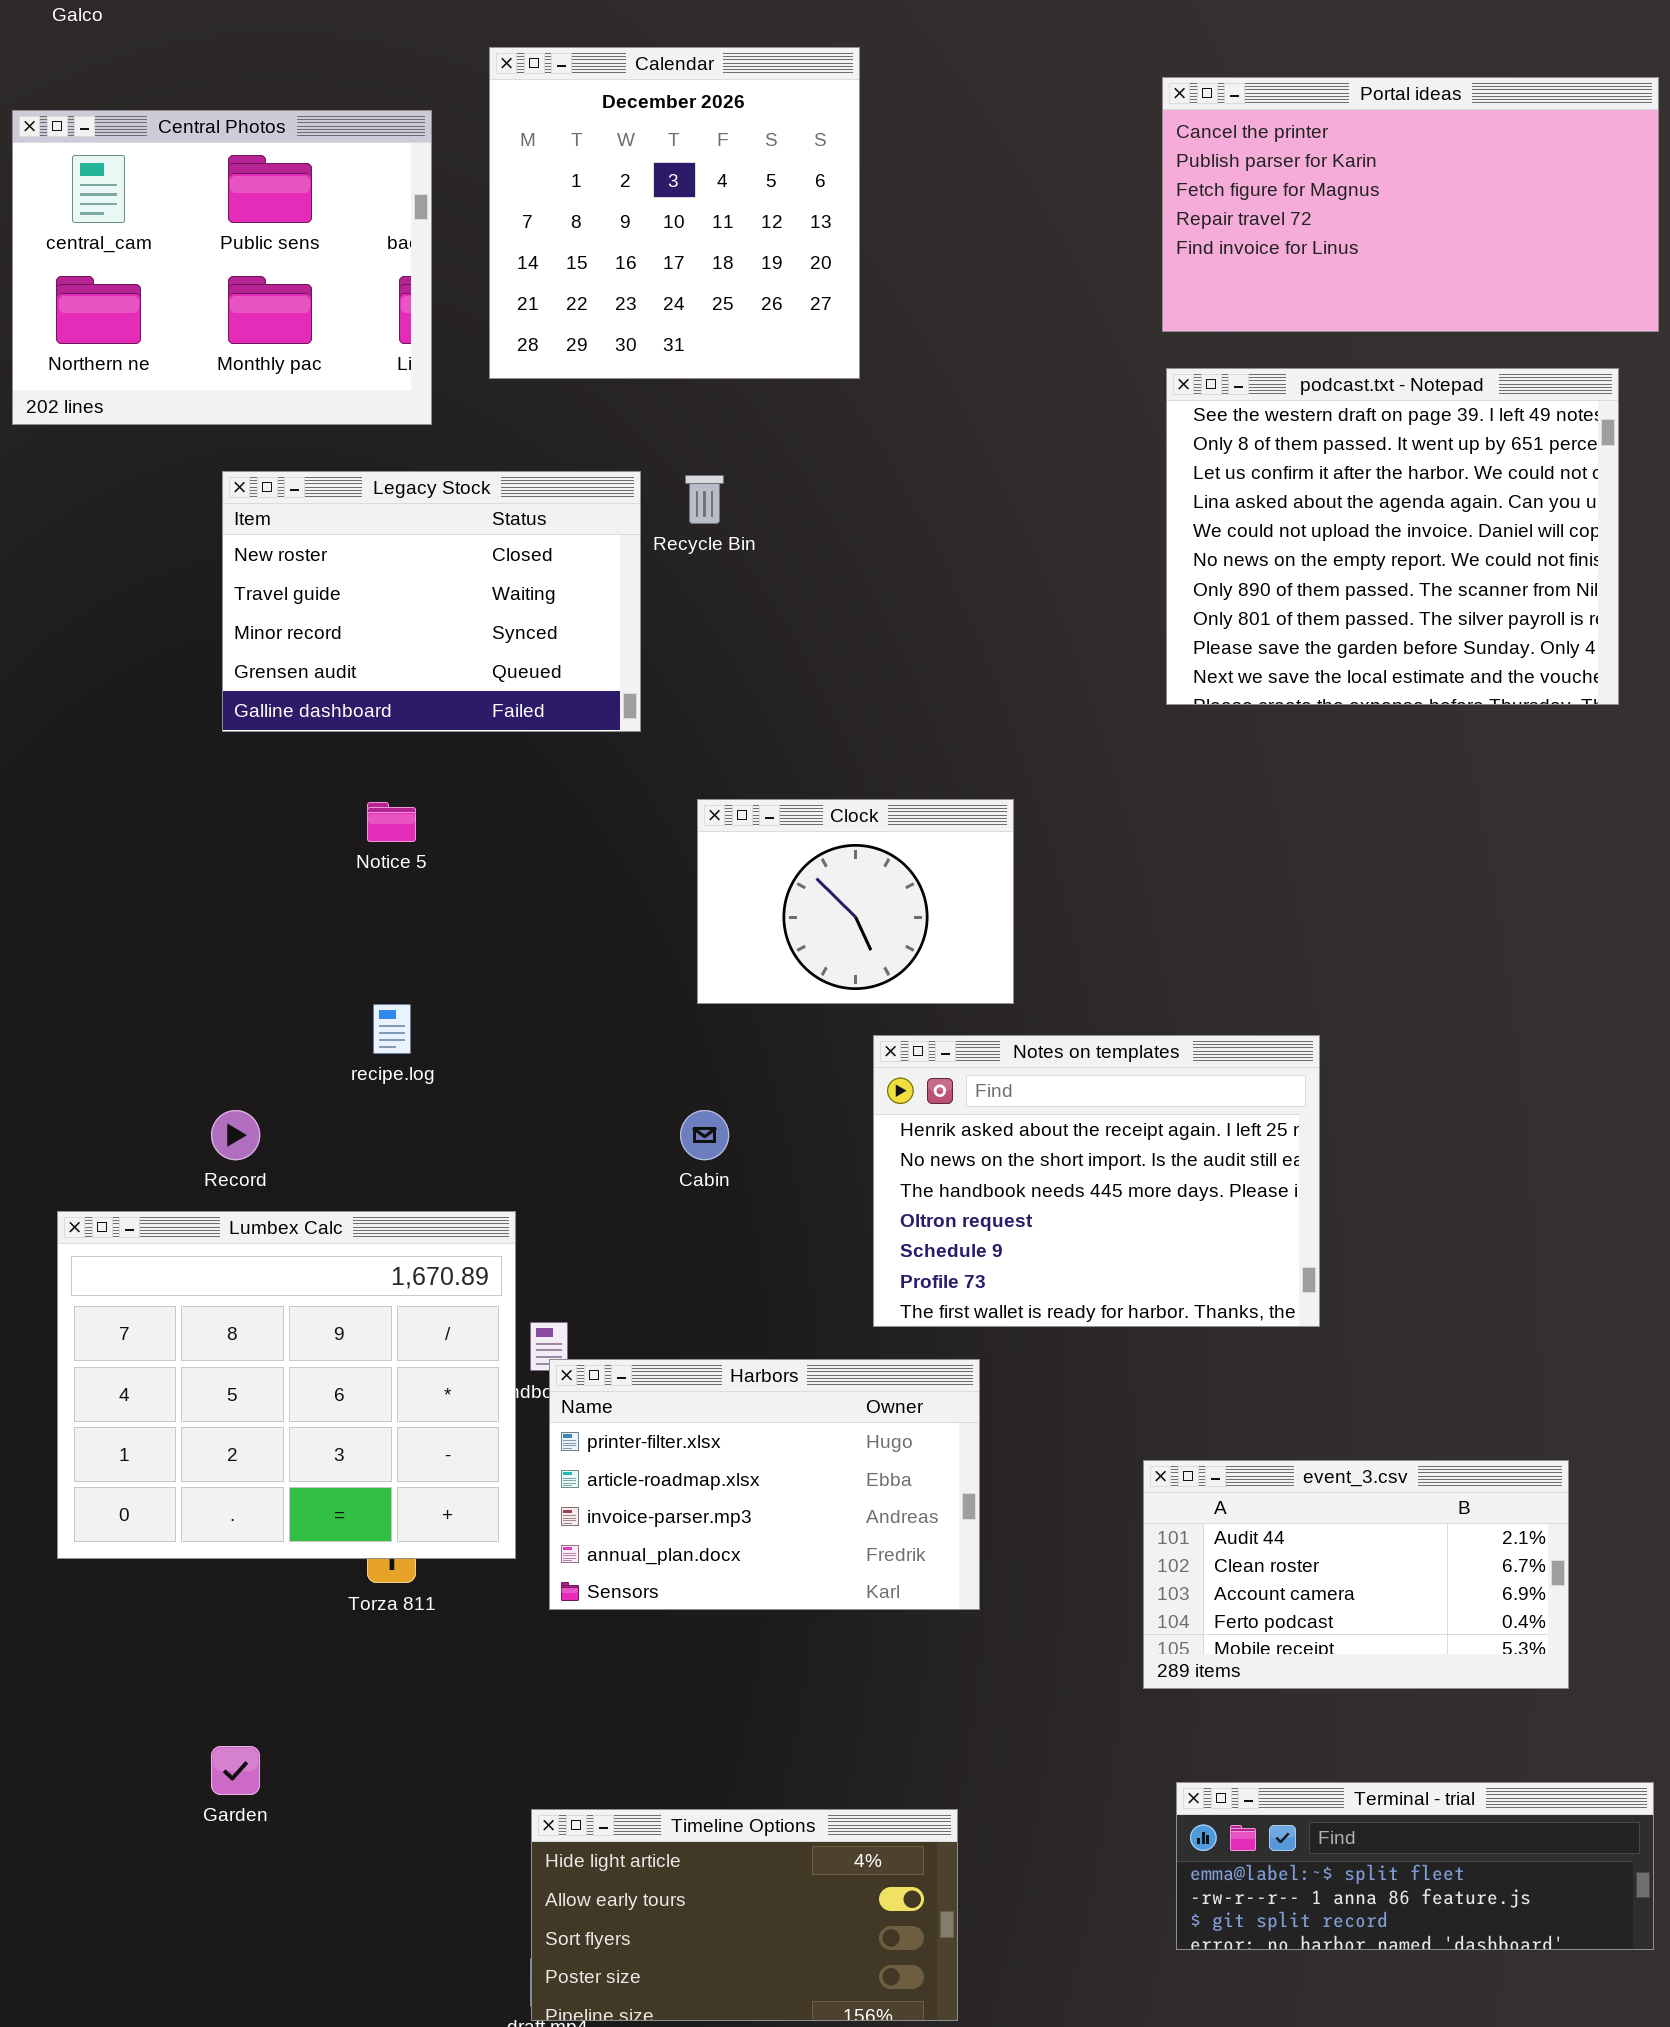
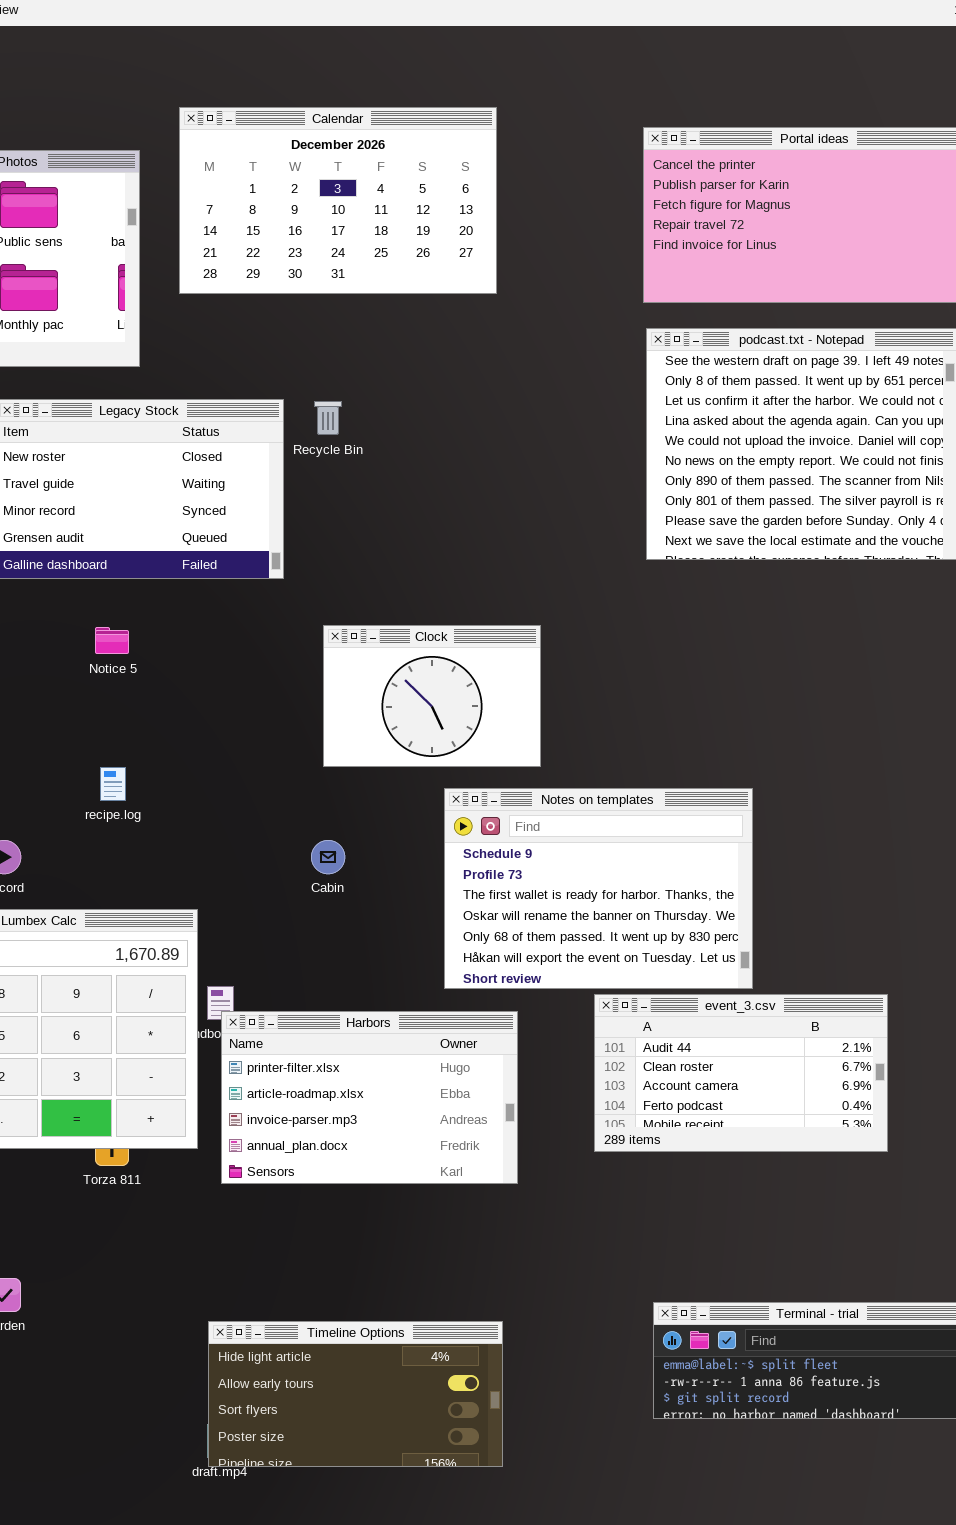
Calendar: [489,47,860,379] -> [179,107,497,294], resized
Notes on templates: [873,1035,1320,1327] -> [444,788,753,989], scrolled down 4 rows
event_3.csv: [1143,1460,1569,1689] -> [594,994,888,1152], moved

